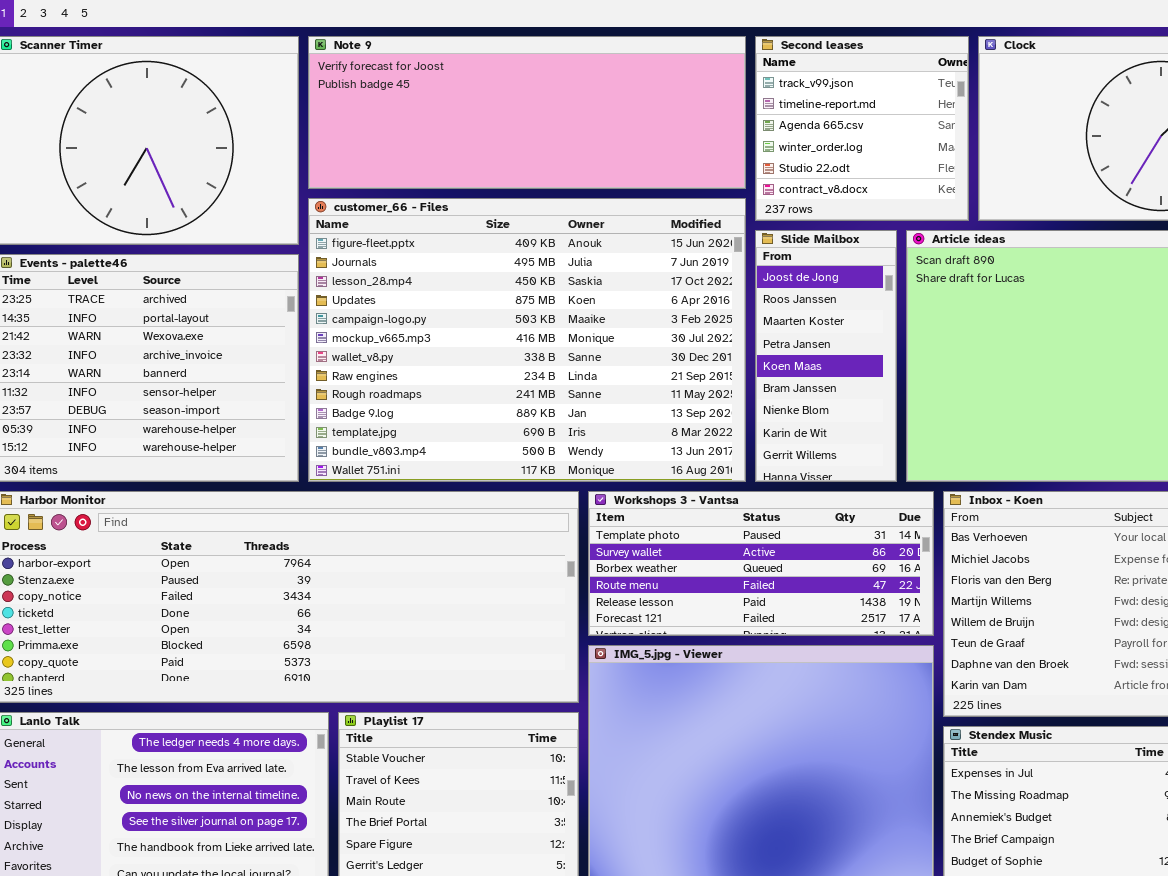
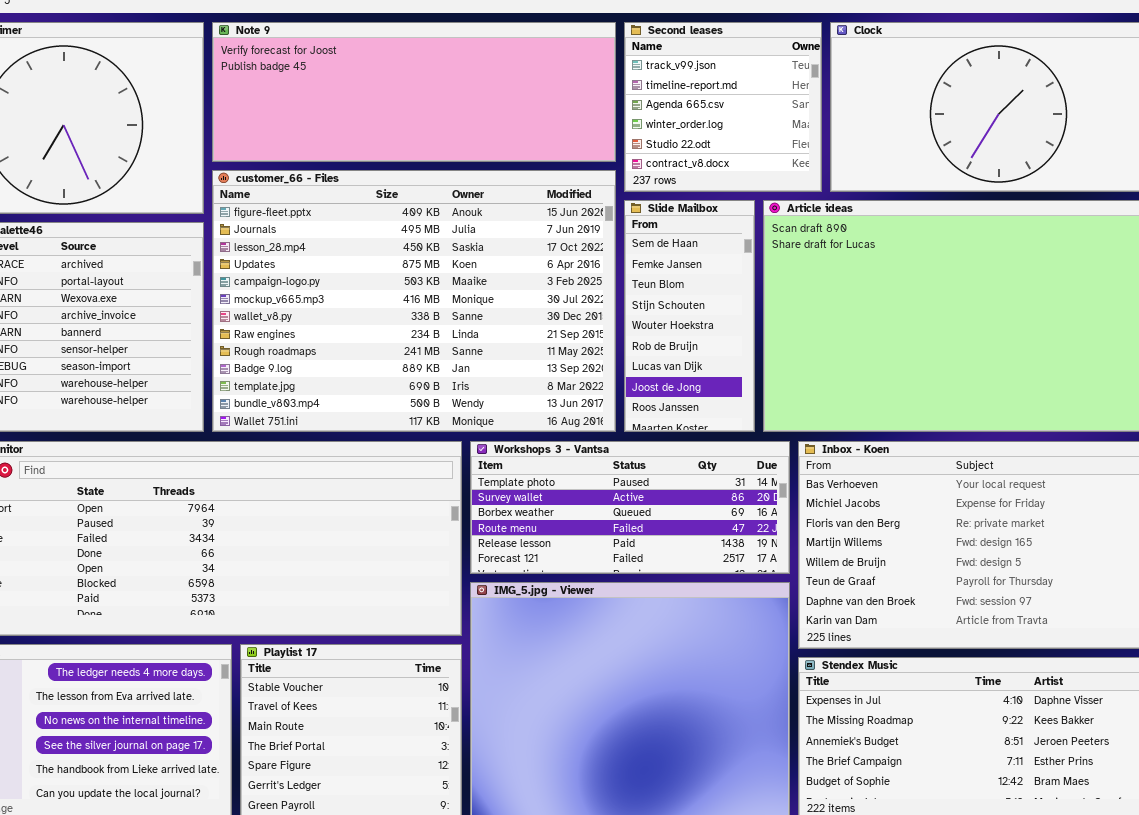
Slide Mailbox: [755,230,897,482] -> [624,200,755,432], scrolled up 7 rows

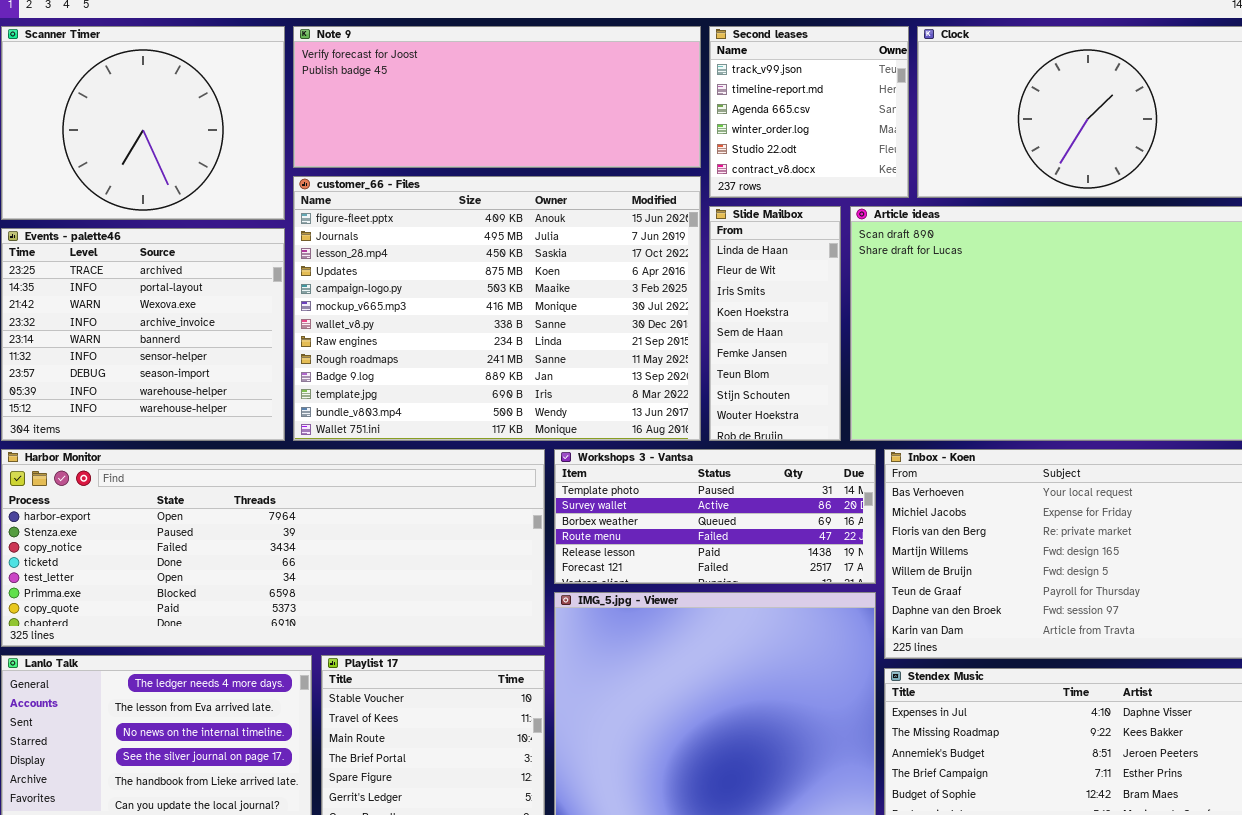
Slide Mailbox: [624,200,755,432] -> [709,206,841,441], scrolled up 4 rows

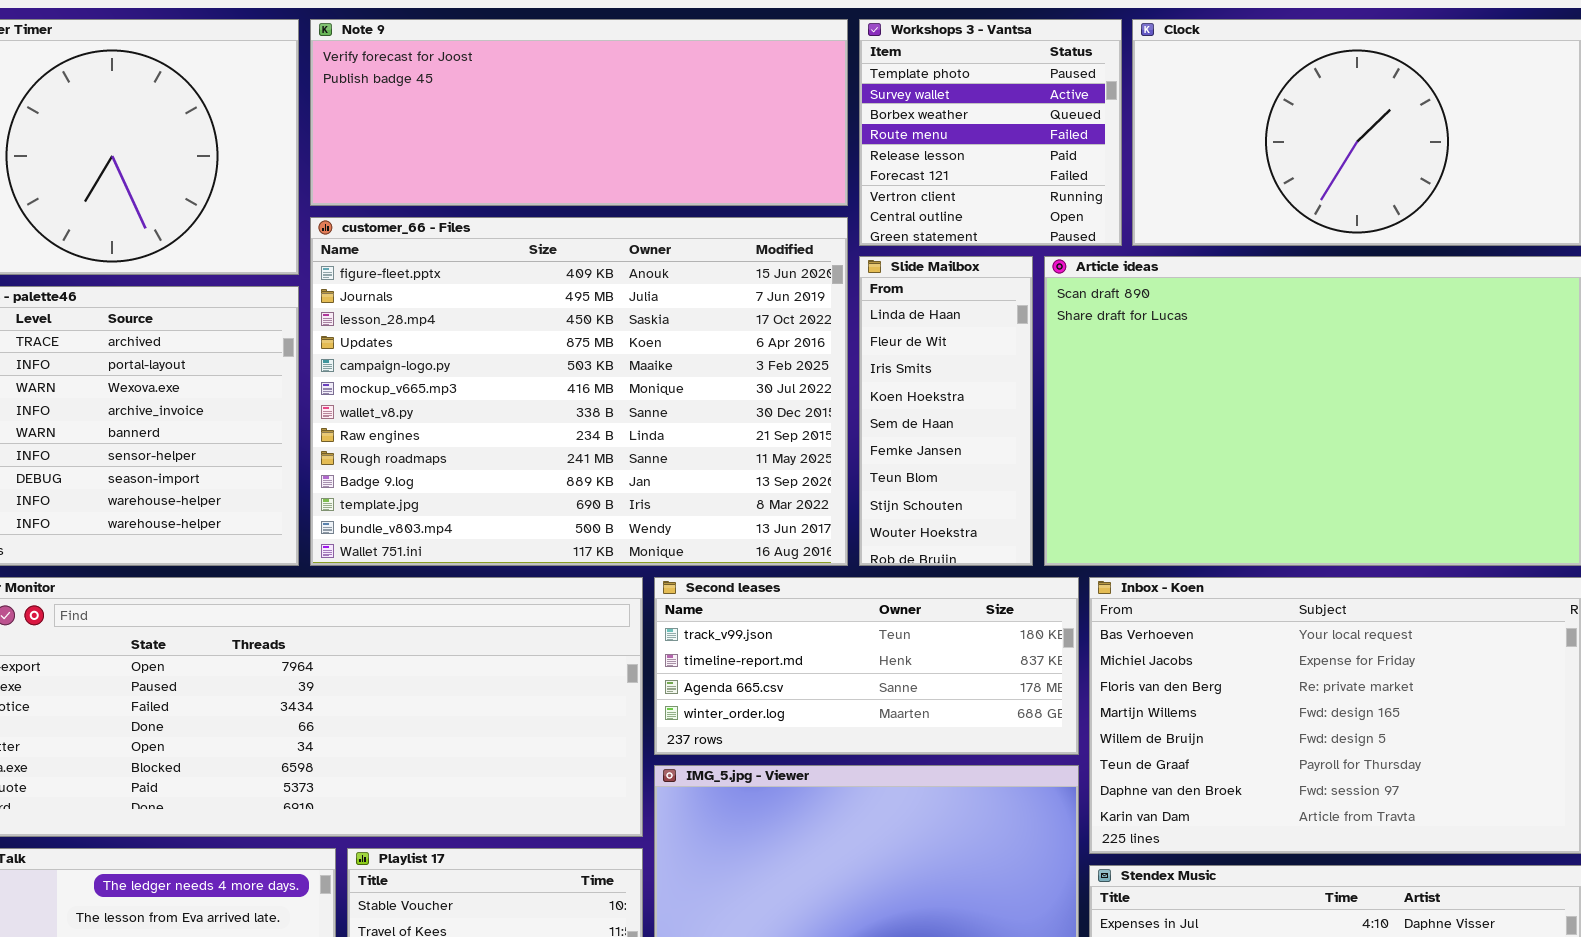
Second leases: [709,26,909,198] -> [654,577,1079,755], moved, resized
Workshops 3 - Vantsa: [554,449,876,584] -> [859,19,1122,246], moved, resized

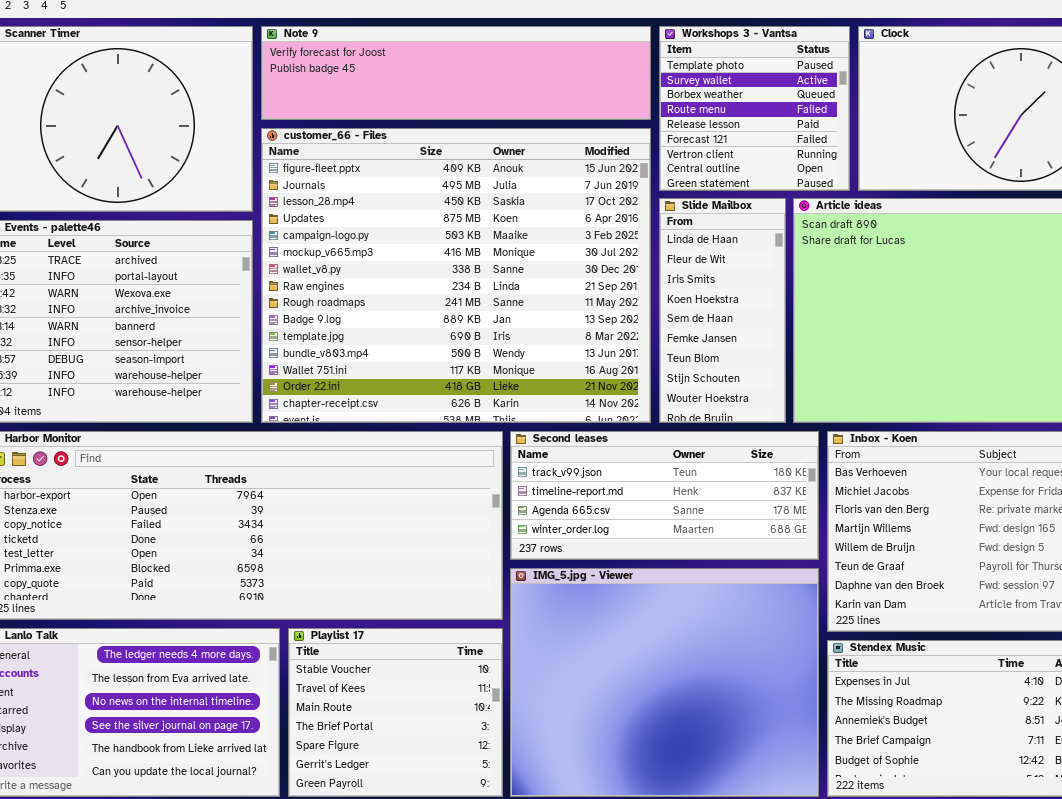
Note 9: [310,19,848,206] -> [261,26,651,120], resized
customer_66 - Files: [310,217,848,566] -> [261,128,651,423], resized

